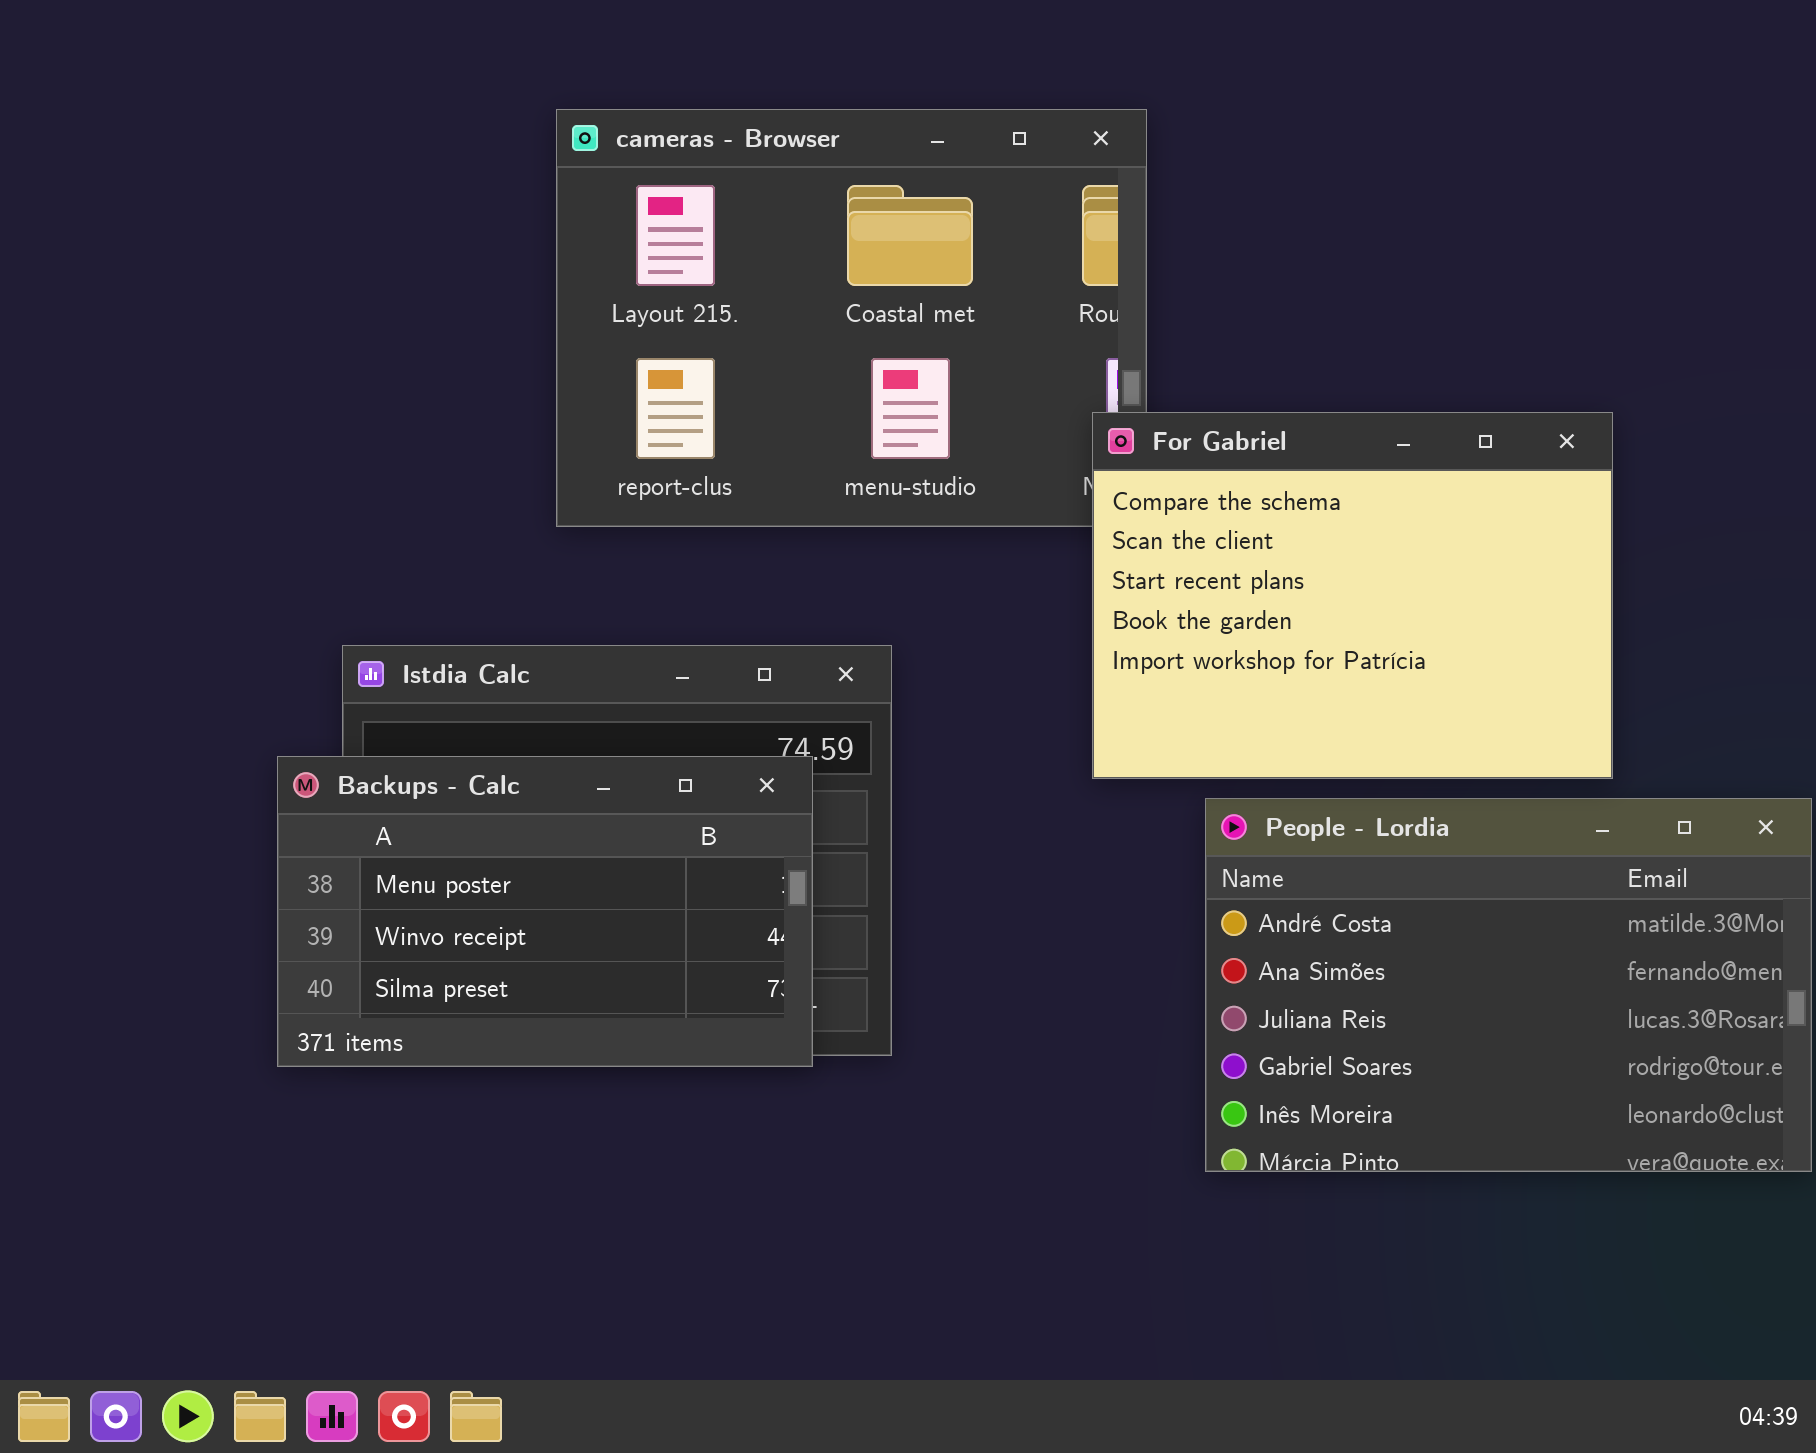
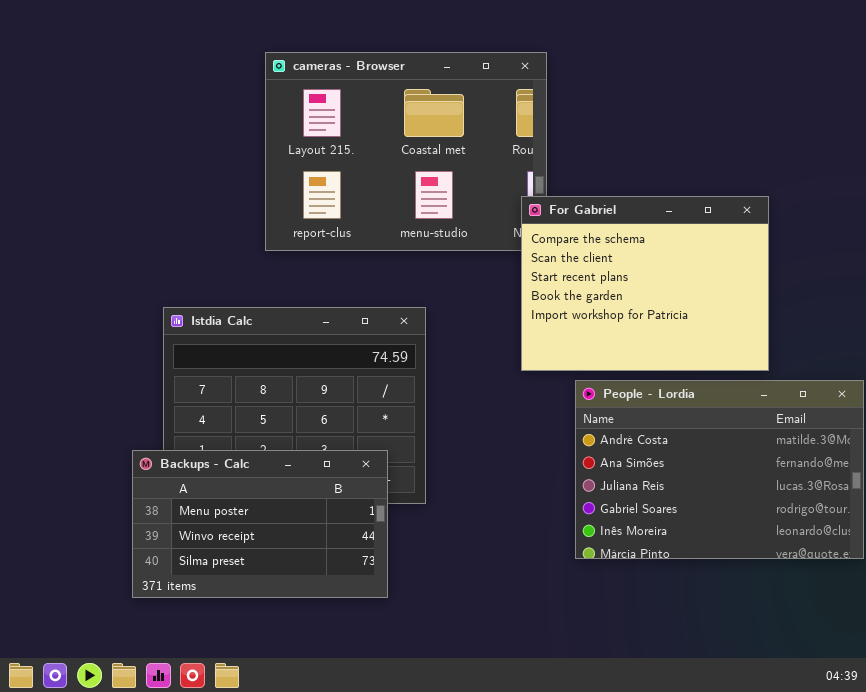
Backups - Calc: [277,756,813,1067] -> [132,450,388,598], moved

